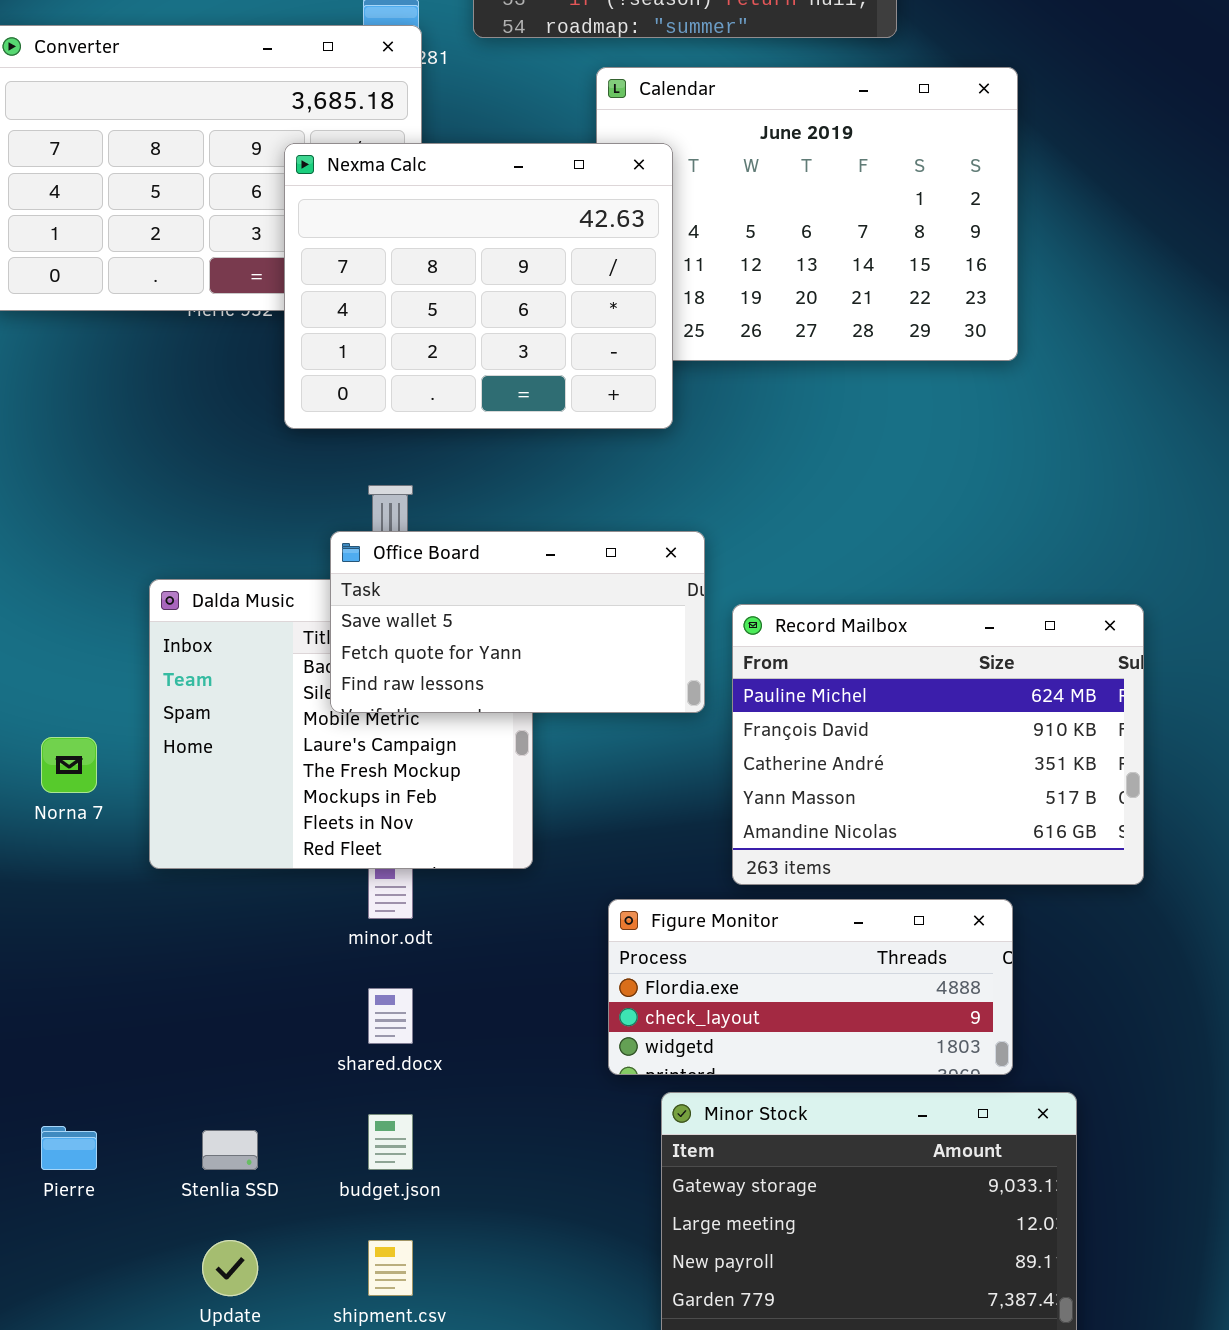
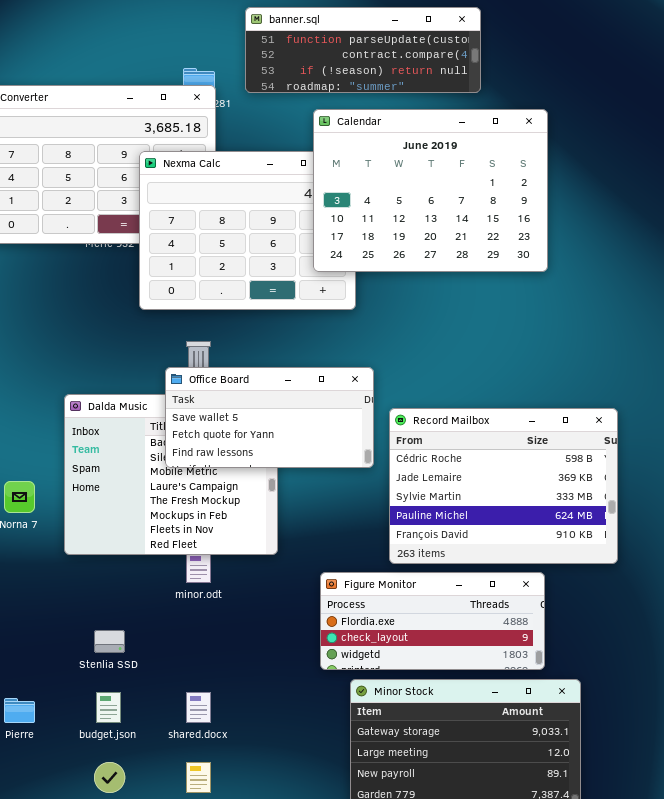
Calendar: [596,67,1018,361] -> [313,109,548,272], raised
Record Mailbox: [732,604,1144,885] -> [389,408,618,564], scrolled up 3 rows
shared.docx: [368,988,413,1044] -> [186,692,211,723], moved
budget.json: [368,1114,413,1170] -> [96,692,121,723], moved
Stenlia SSD: [202,1130,258,1170] -> [94,630,125,653], moved

